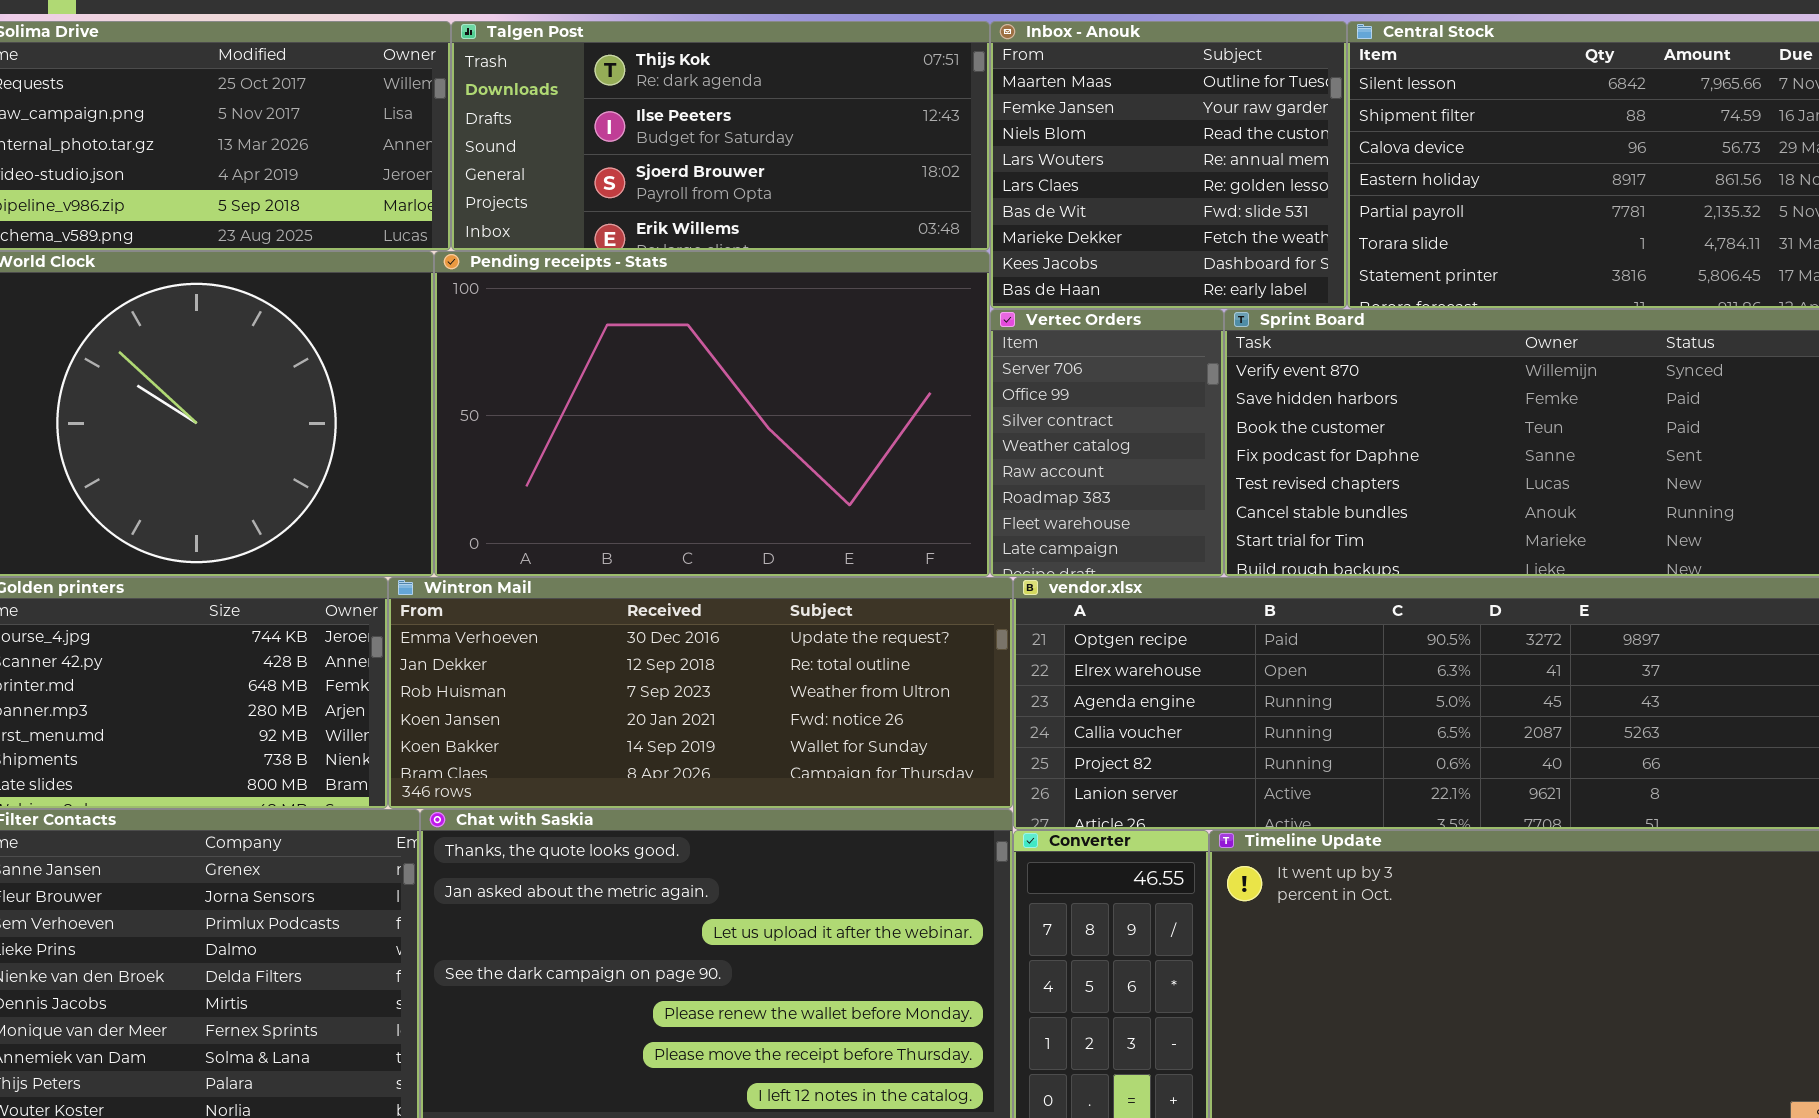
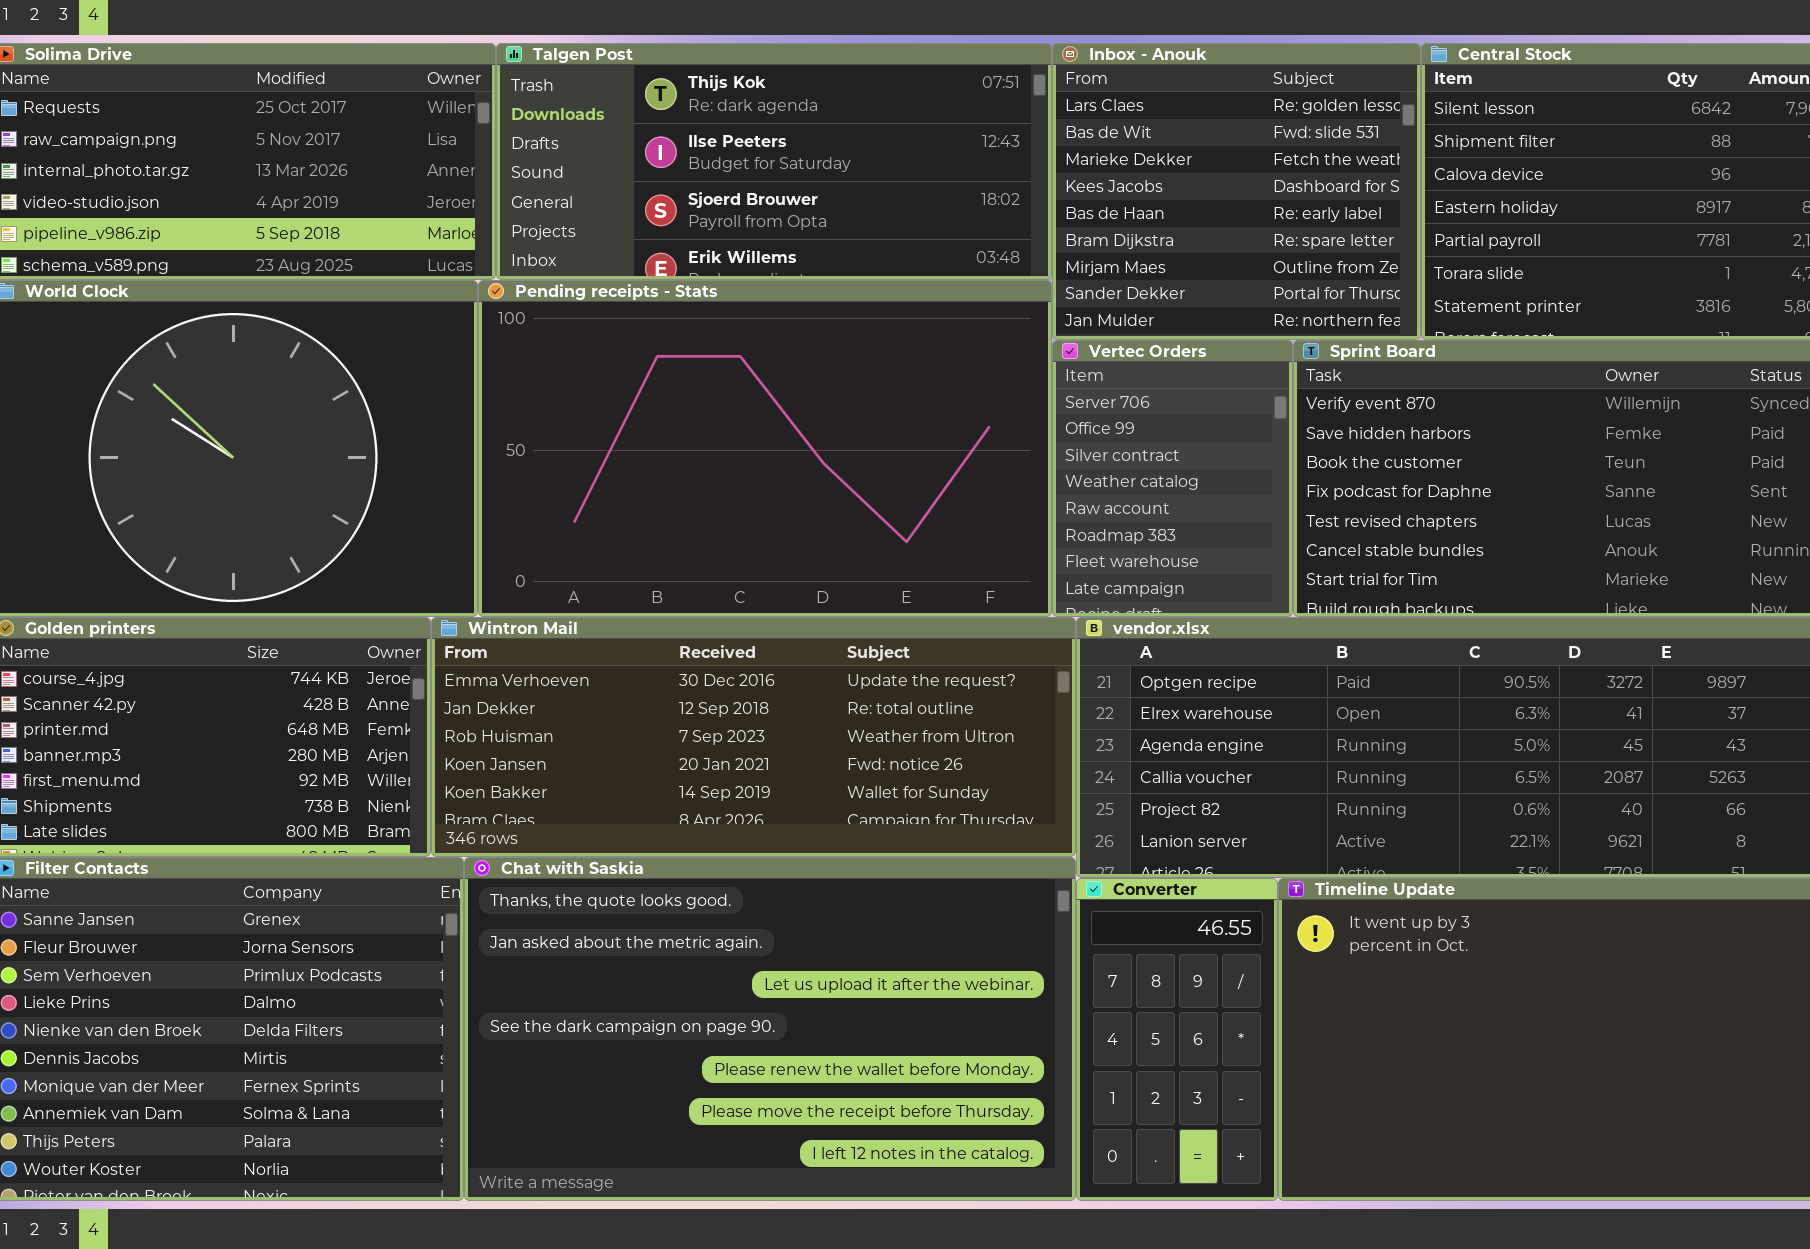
Inbox - Anouk: [990,21,1347,309] -> [1052,43,1421,340], scrolled down 4 rows

